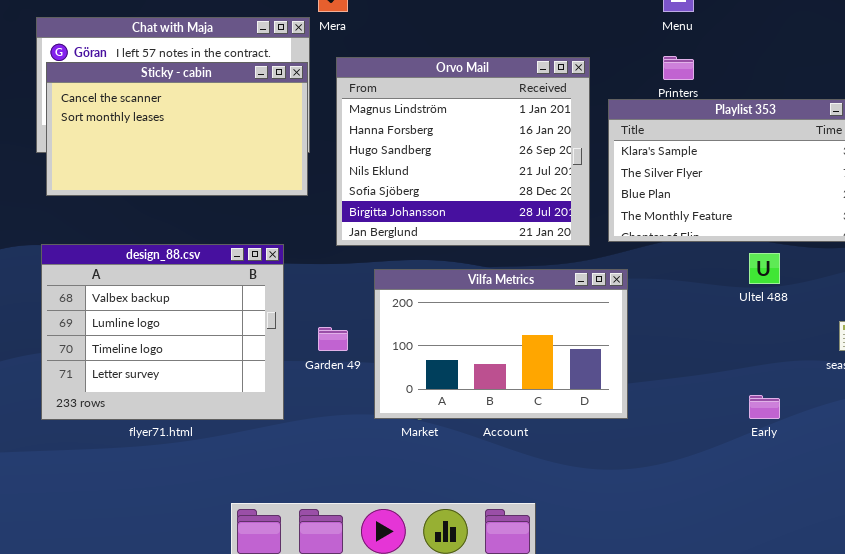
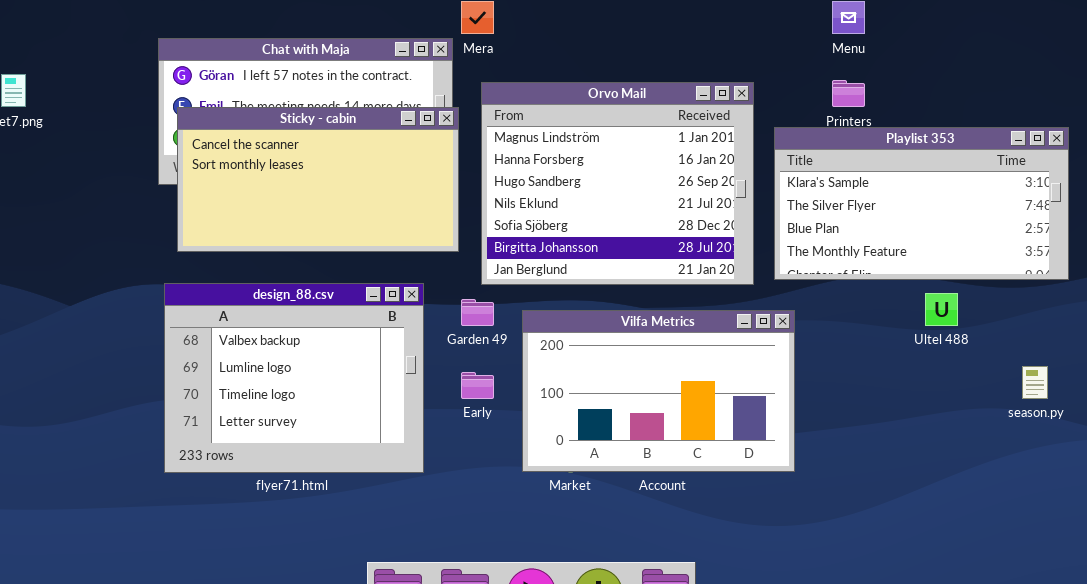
Sticky - cabin: [46,62,308,196] -> [177,107,459,252], moved
Garden 49: [318,327,348,351] -> [461,299,494,326], moved
Early: [749,395,780,419] -> [461,372,494,399], moved

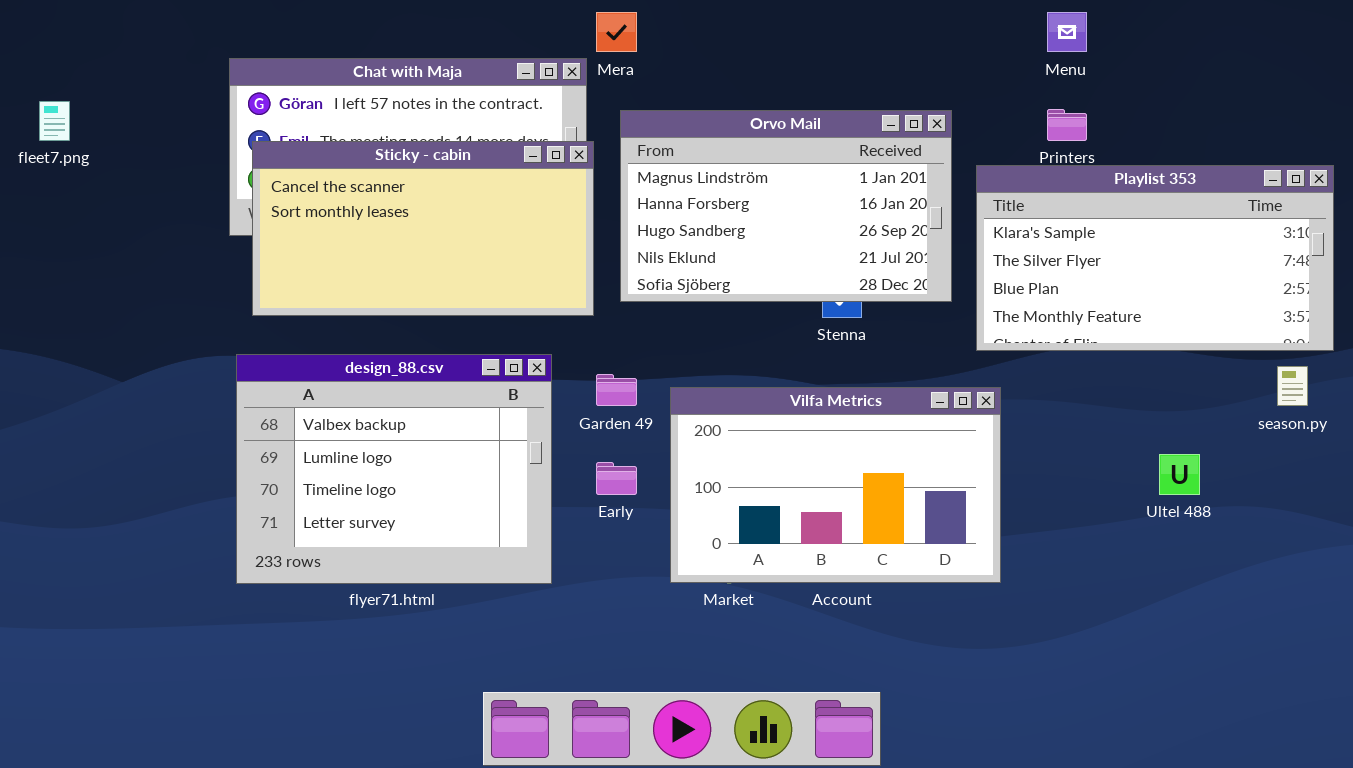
Orvo Mail: [481,82,754,285] -> [620,110,952,302], resized
Ultel 488: [925,293,958,326] -> [1159,454,1200,495], moved
season.py: [1022,366,1048,399] -> [1277,366,1308,406], moved

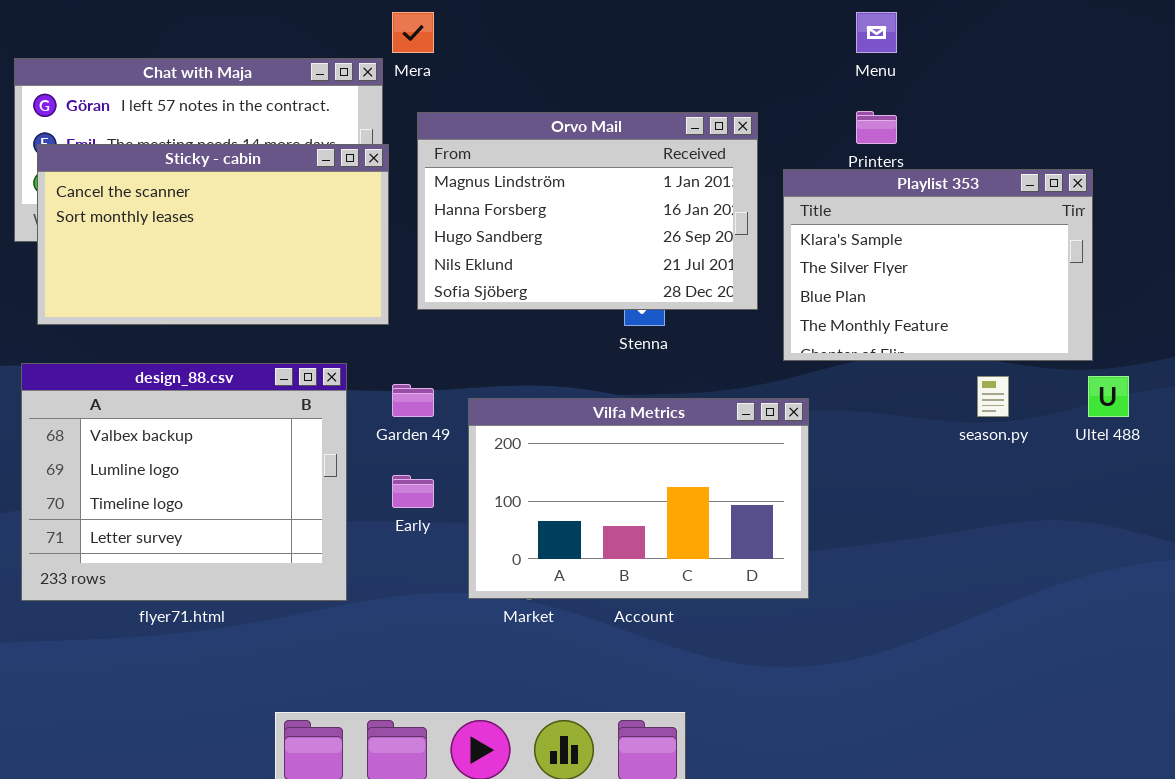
Playlist 353: [976,165,1334,351] -> [783,169,1093,361], resized
season.py: [1277,366,1308,406] -> [977,376,1009,417], moved
Ultel 488: [1159,454,1200,495] -> [1088,376,1129,417], moved

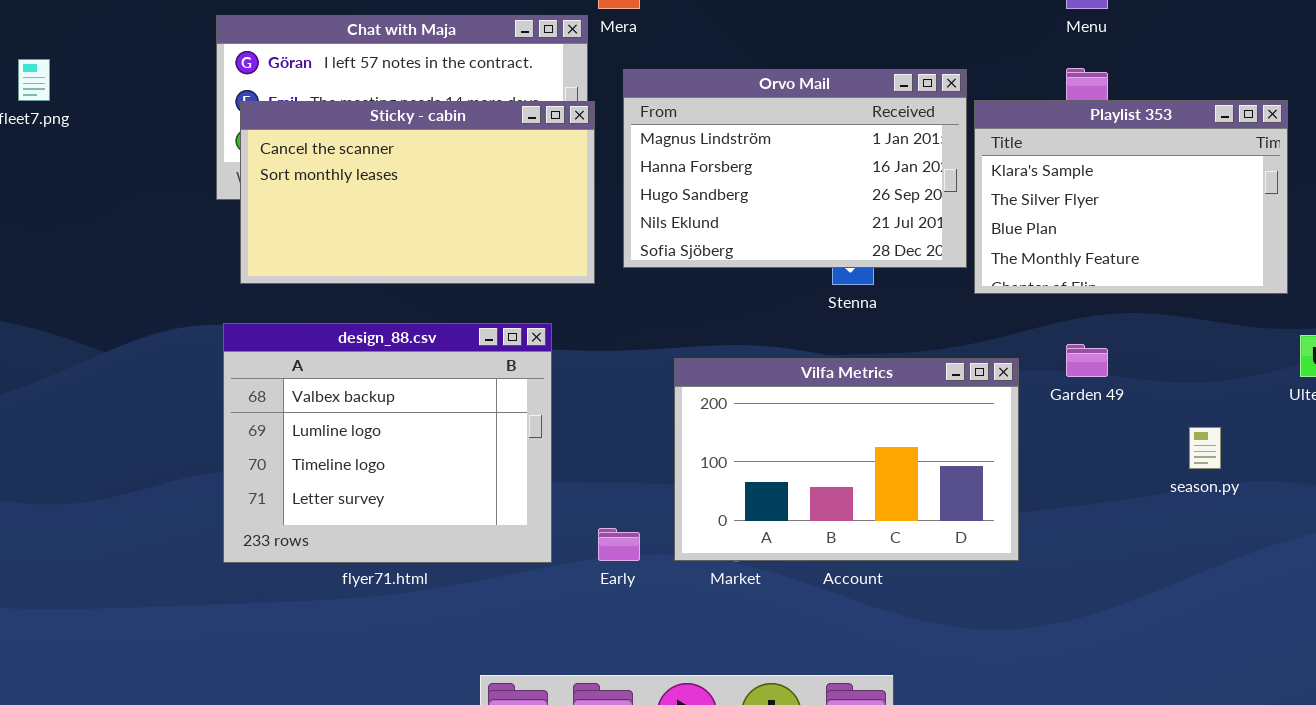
Playlist 353: [783,169,1093,361] -> [974,100,1288,294], moved
season.py: [977,376,1009,417] -> [1189,427,1221,469], moved
Garden 49: [392,384,434,417] -> [1066,344,1108,377], moved
Early: [392,475,434,508] -> [598,528,640,561], moved

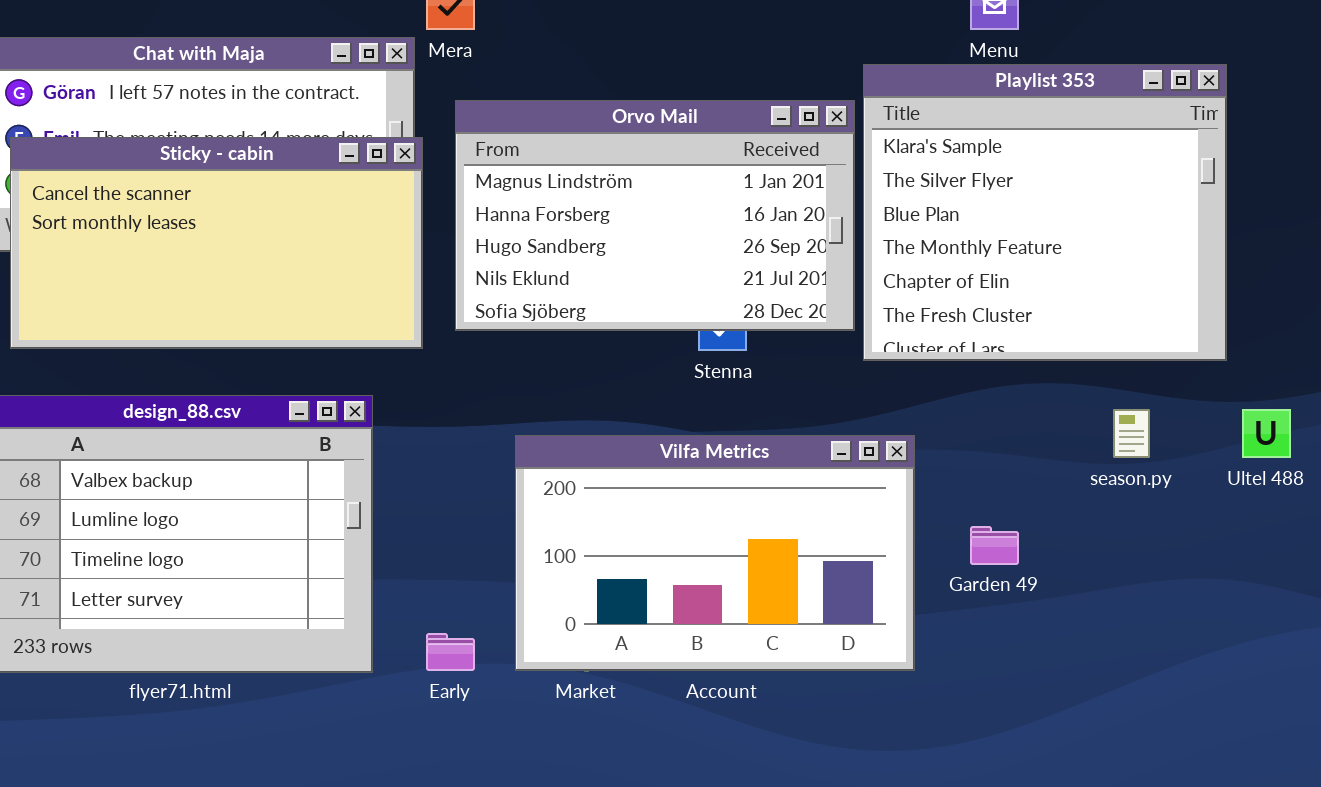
Playlist 353: [974,100,1288,294] -> [863,64,1227,361], resized
Garden 49: [1066,344,1108,377] -> [970,526,1019,565], moved
season.py: [1189,427,1221,469] -> [1113,409,1150,458], moved

